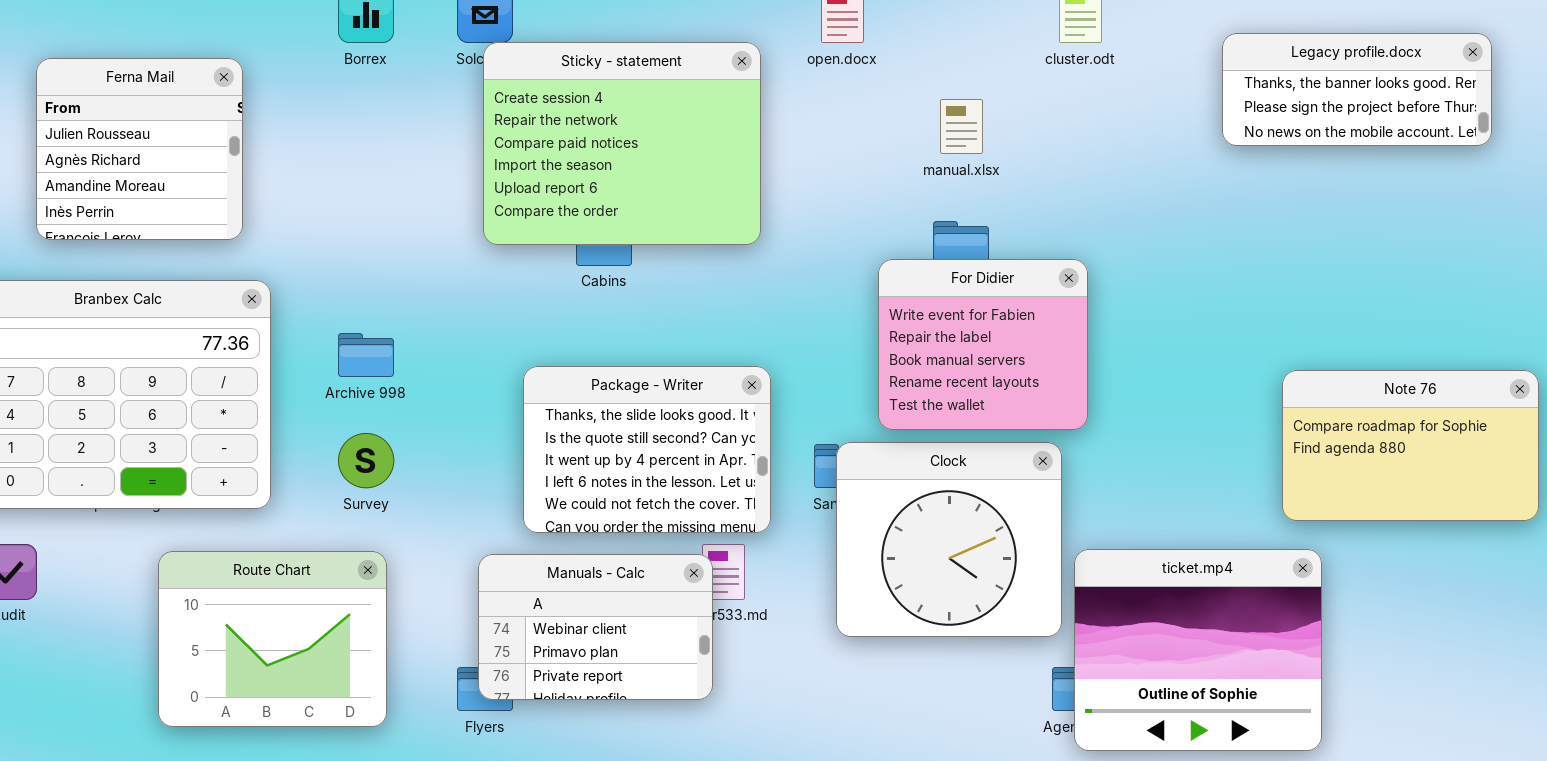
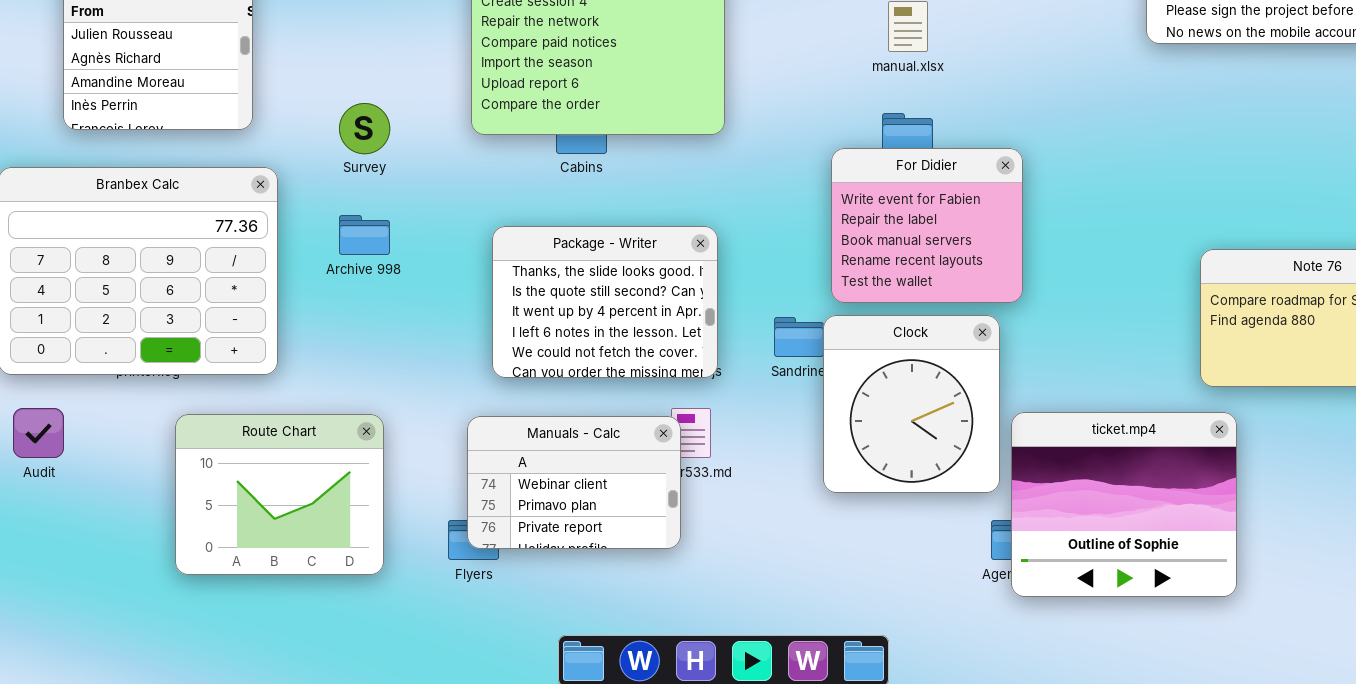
Package - Writer: [523,366,771,533] -> [492,226,718,378], moved
Survey: [338,433,394,488] -> [339,103,390,154], moved
Clock: [836,442,1062,637] -> [823,315,1000,493], resized

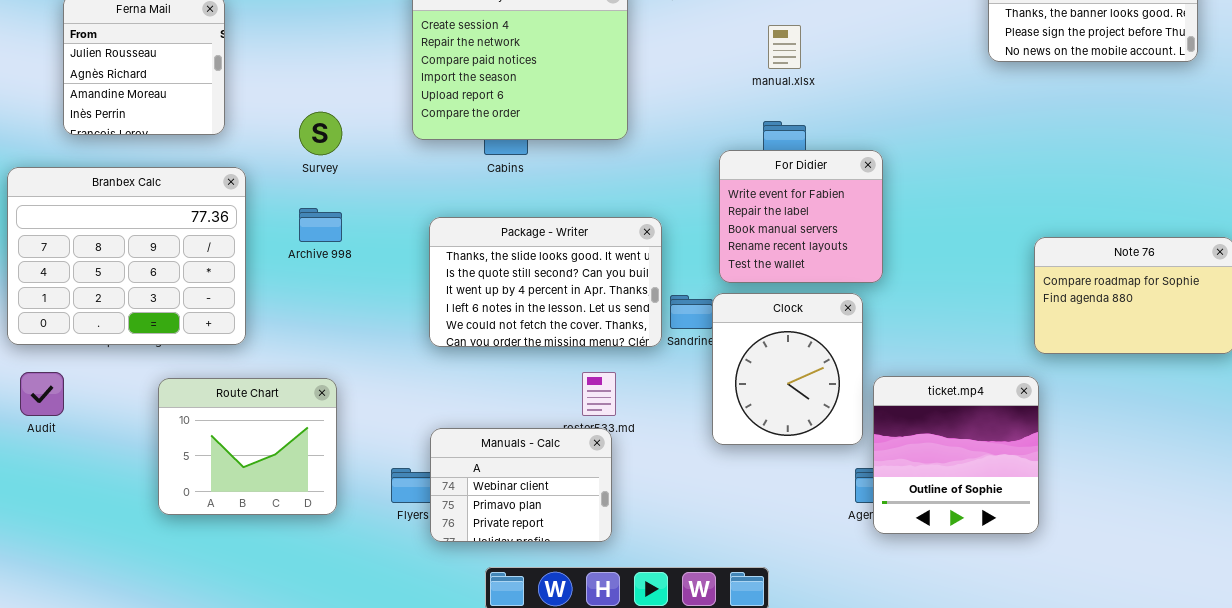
Package - Writer: [492,226,718,378] -> [429,217,662,347], resized
ticket.mp4: [1011,412,1237,597] -> [873,376,1039,534], resized
Manuals - Calc: [467,416,681,549] -> [430,428,612,542], moved

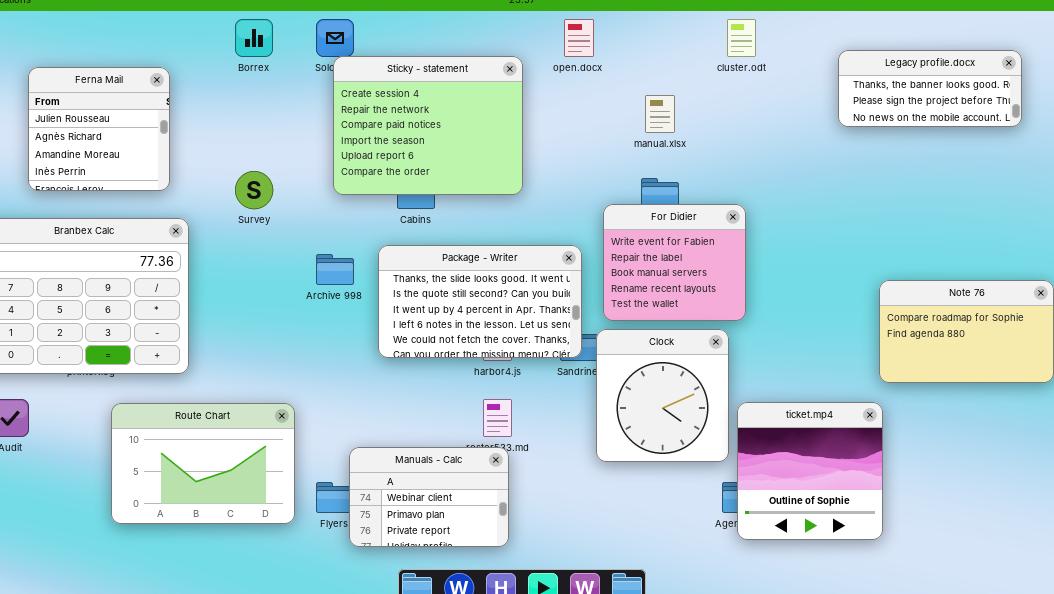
Archive 998: [299,208,342,242] -> [316,254,354,285], moved
Package - Writer: [429,217,662,347] -> [378,245,582,358], moved
Route Chart: [158,378,337,515] -> [111,403,295,524], resized

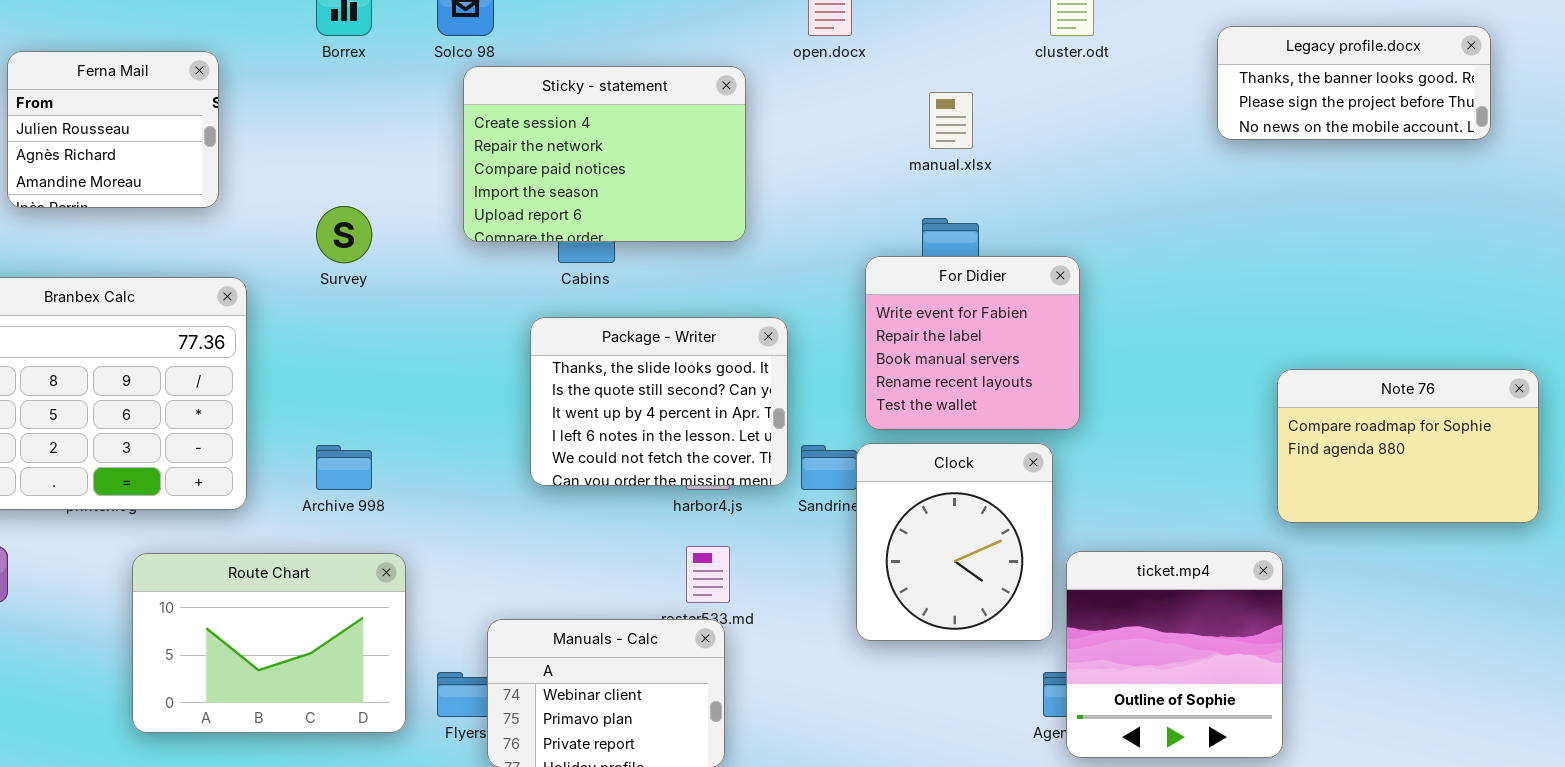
Sticky - statement: [333,56,523,195] -> [463,66,746,242], resized
Ferna Mail: [28,67,170,191] -> [7,51,219,208], resized
Package - Writer: [378,245,582,358] -> [530,317,788,486], resized
Archive 998: [316,254,354,285] -> [316,445,372,490], moved

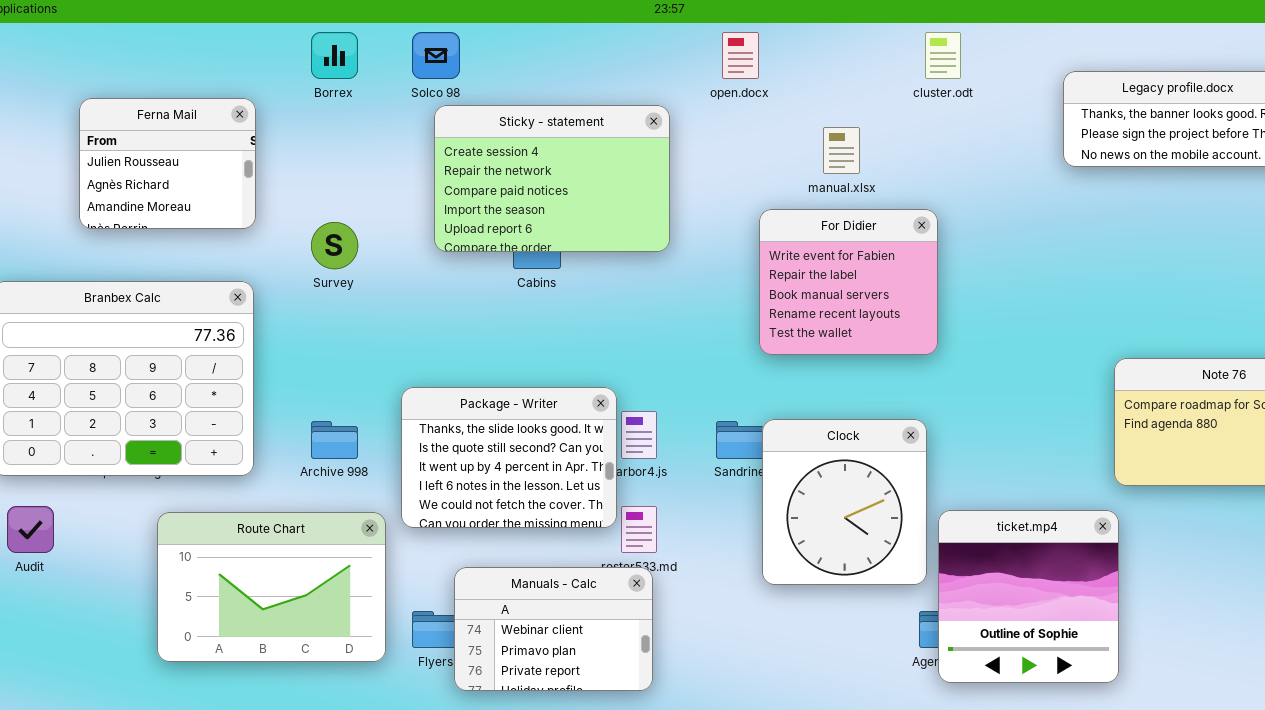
Ferna Mail: [7,51,219,208] -> [79,98,256,229], moved
For Didier: [865,256,1080,430] -> [759,209,938,355], moved
Package - Writer: [530,317,788,486] -> [401,387,617,528], moved

